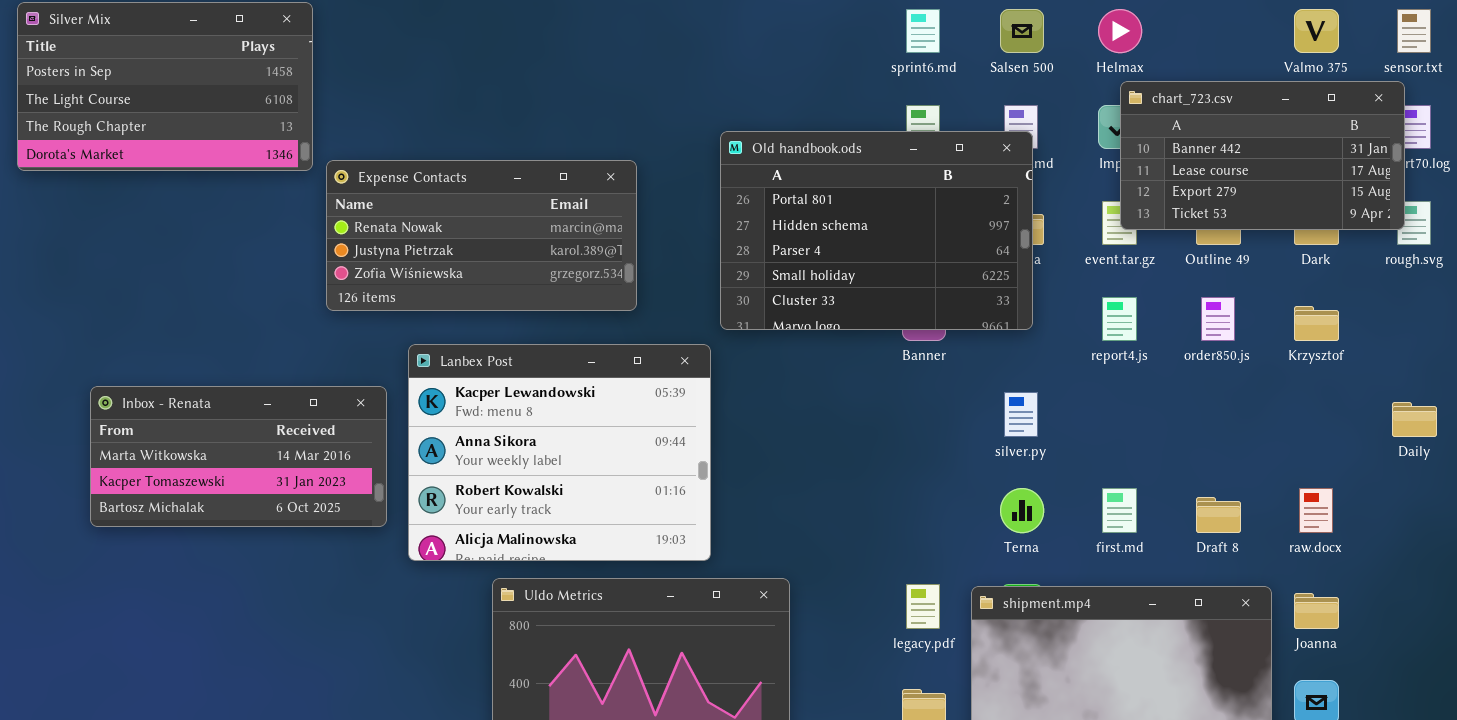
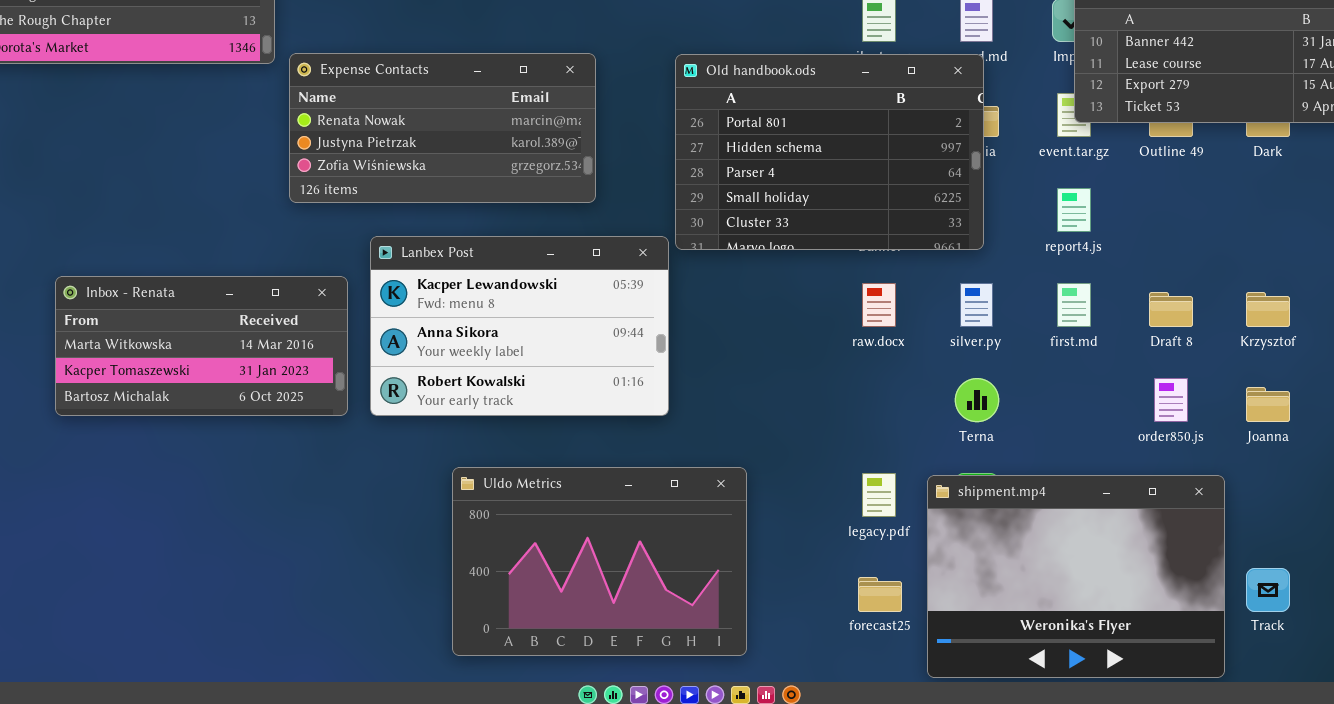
Old handbook.ods: [720,131,1033,330] -> [675,54,984,250], moved
order850.js: [1201,297,1235,341] -> [1154,378,1188,422], moved
Krzysztof: [1294,306,1339,341] -> [1246,292,1290,327], moved
Lanbex Post: [408,344,711,561] -> [370,236,669,416], resized
first.md: [1102,488,1137,533] -> [1057,283,1091,327], moved
raw.docx: [1299,488,1333,533] -> [862,283,896,327], moved
Draft 8: [1196,497,1241,533] -> [1149,292,1193,327], moved
Joanna: [1294,593,1339,629] -> [1246,387,1290,422], moved

